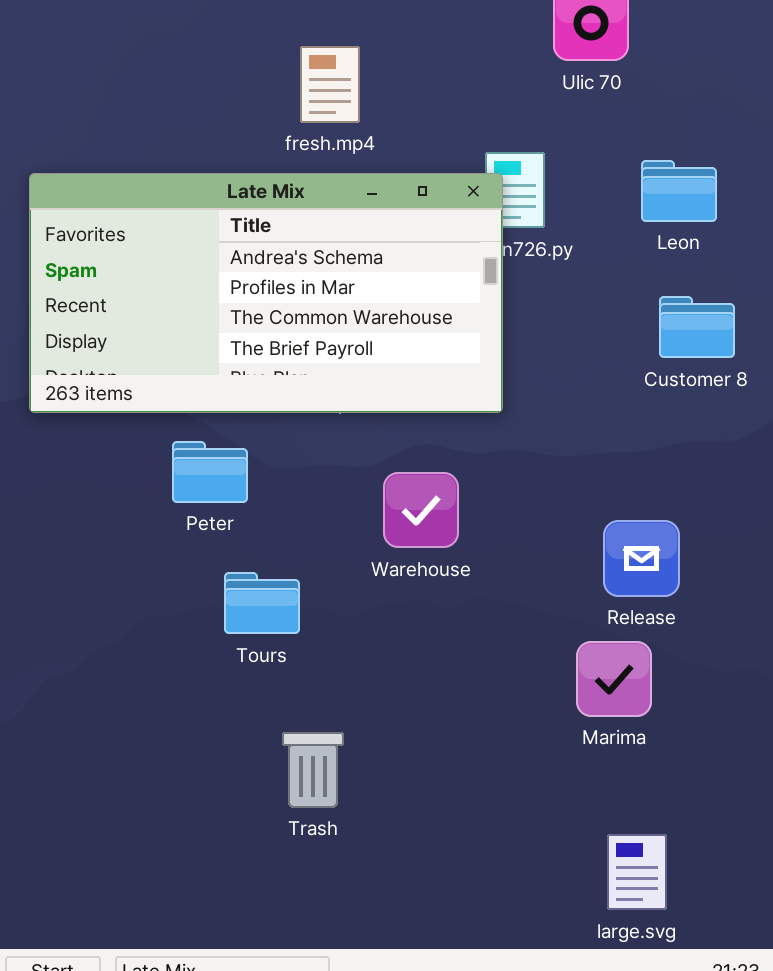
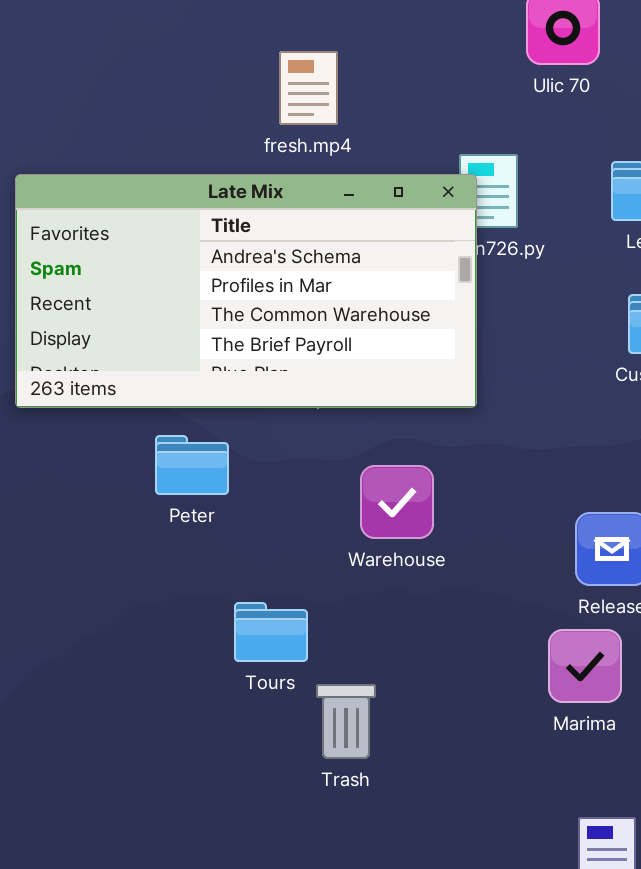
Tours: [224,572,300,634] -> [234,602,308,662], moved
Trash: [282,732,344,808] -> [316,684,376,759], moved

